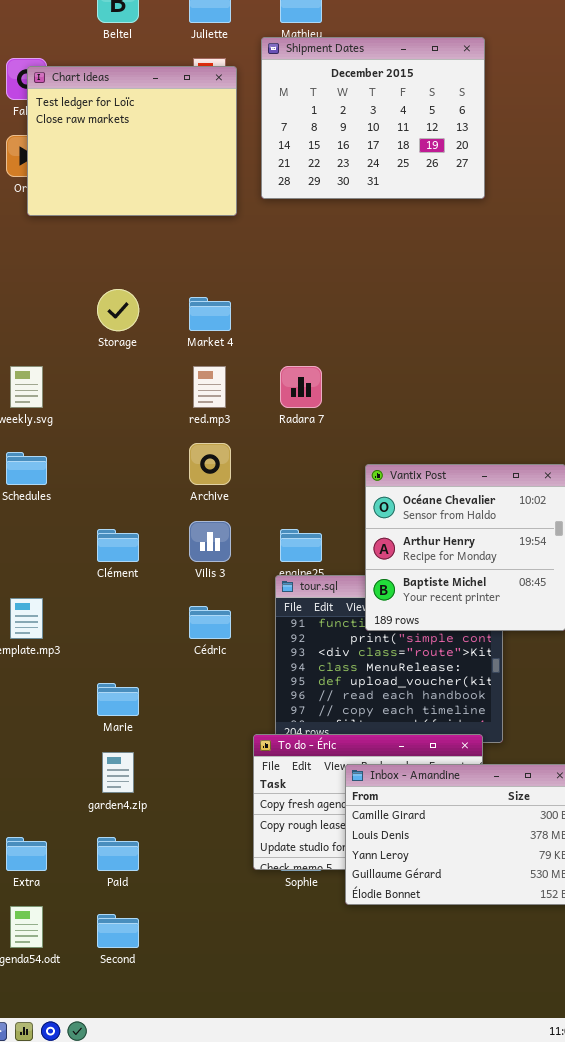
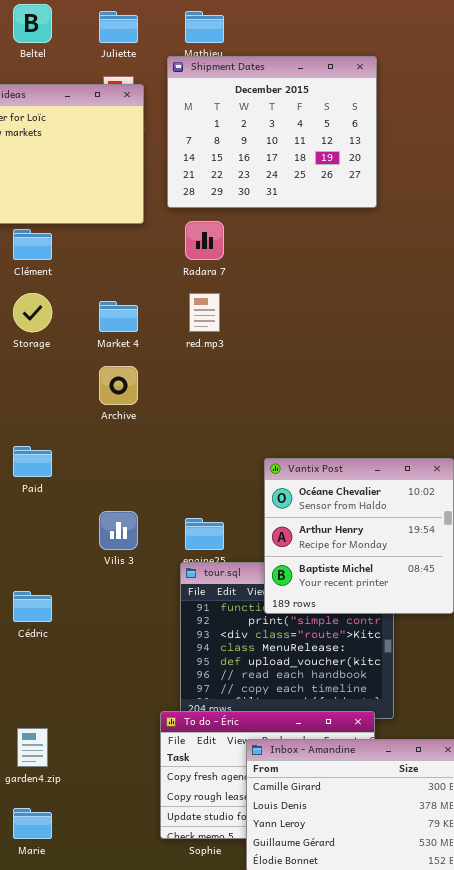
red.mp3: [193,366,226,408] -> [189,293,220,332], moved
Radara 7: [280,366,322,408] -> [185,221,224,260], moved
Archive: [189,443,231,485] -> [99,366,138,405], moved
Clément: [97,529,139,562] -> [13,229,52,260], moved
Cédric: [189,606,231,639] -> [13,591,52,622], moved
Marie: [97,683,139,716] -> [13,808,52,839], moved
Paid: [97,837,139,871] -> [13,446,52,477], moved

